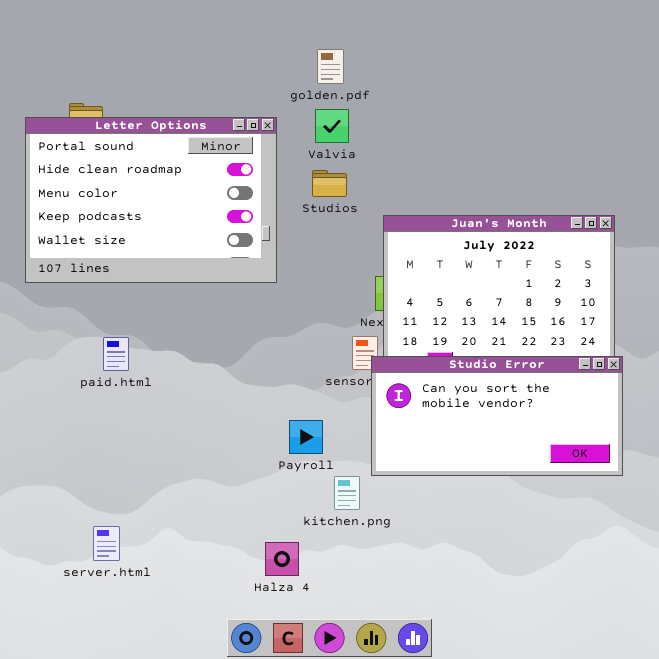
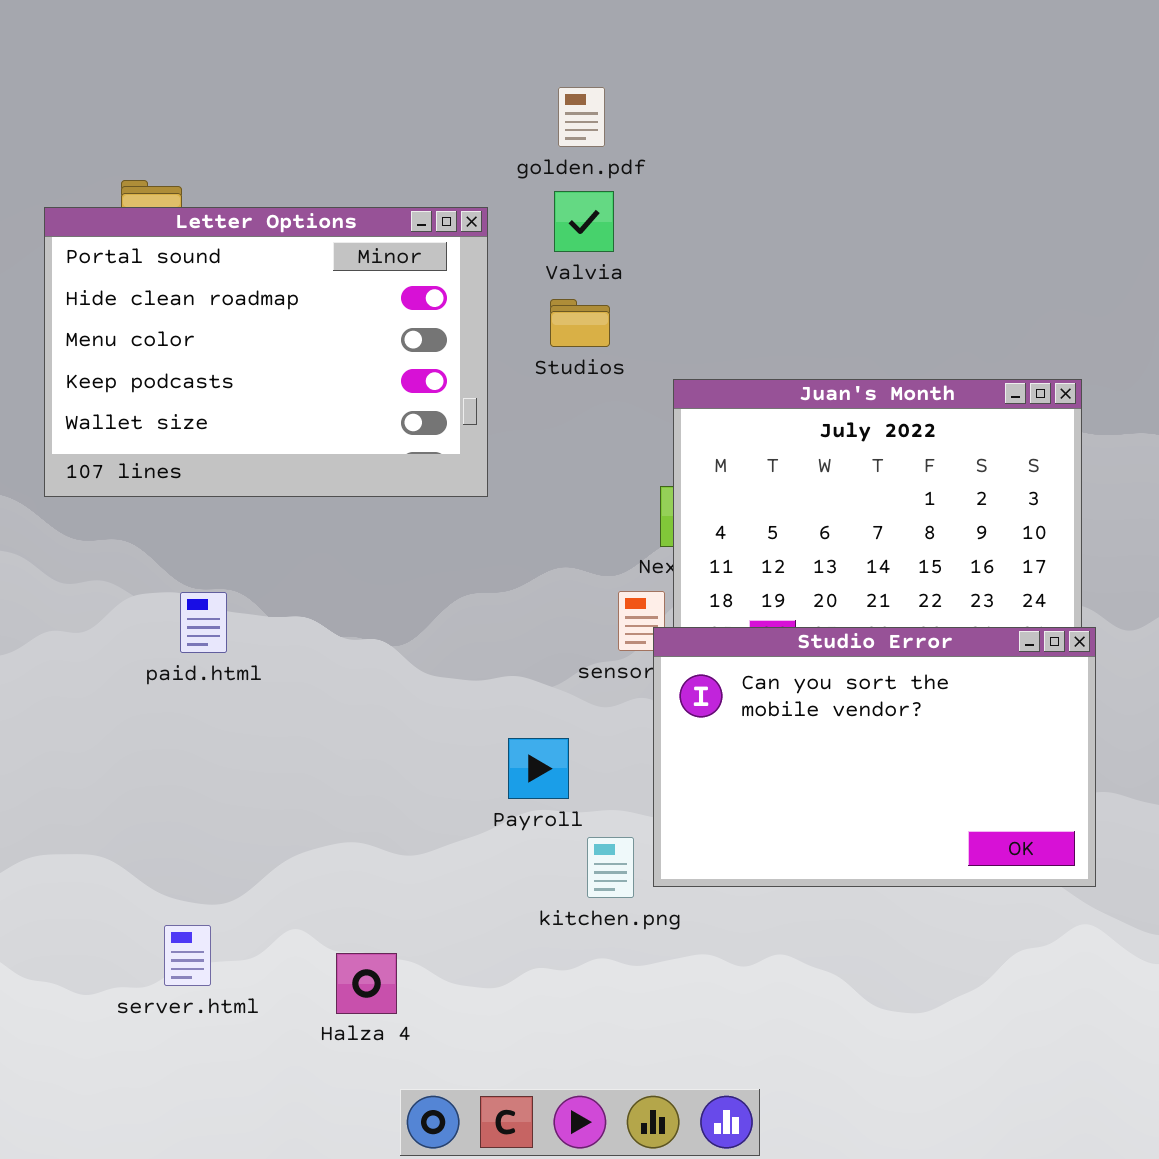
Studio Error: [371,356,623,476] -> [653,627,1096,887], resized
Halza 4: [265,542,299,576] -> [336,953,397,1014], moved

